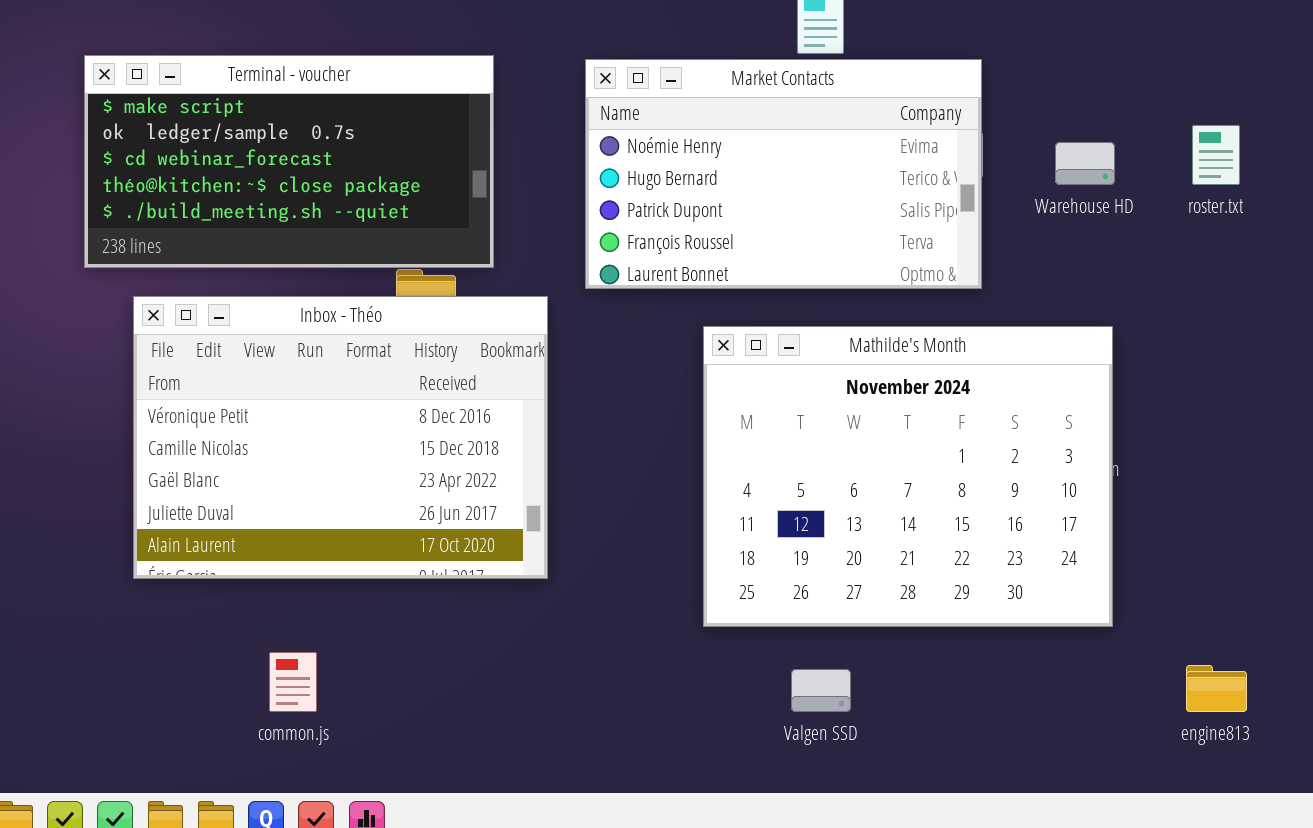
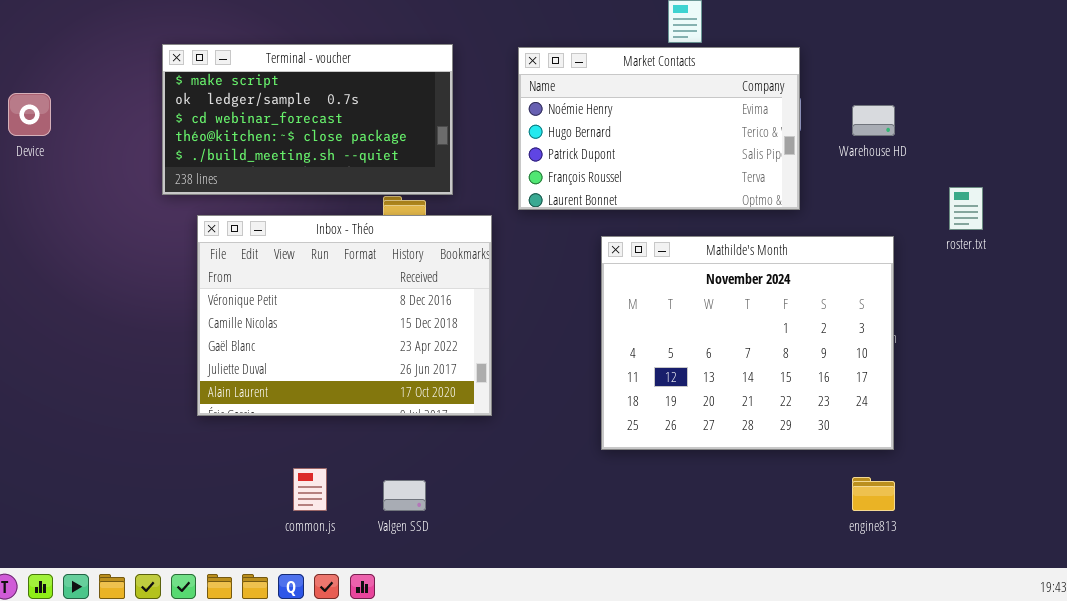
roster.txt: [1192,125,1240,185] -> [949,187,983,230], moved
engine813: [1186,665,1247,712] -> [852,477,895,511], moved
Valgen SSD: [791,669,851,712] -> [383,480,426,511], moved

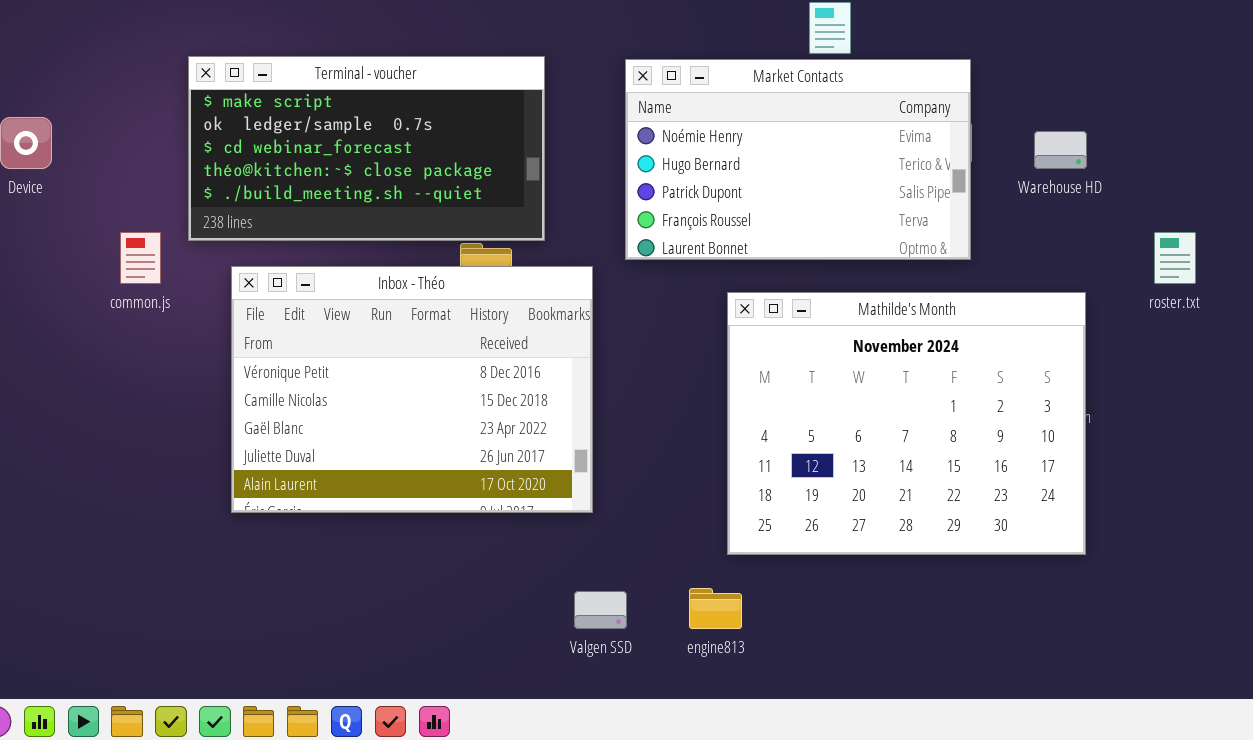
common.js: [293,468,327,511] -> [120,232,161,284], moved
engine813: [852,477,895,511] -> [689,588,742,629], moved
Valgen SSD: [383,480,426,511] -> [574,591,627,629], moved

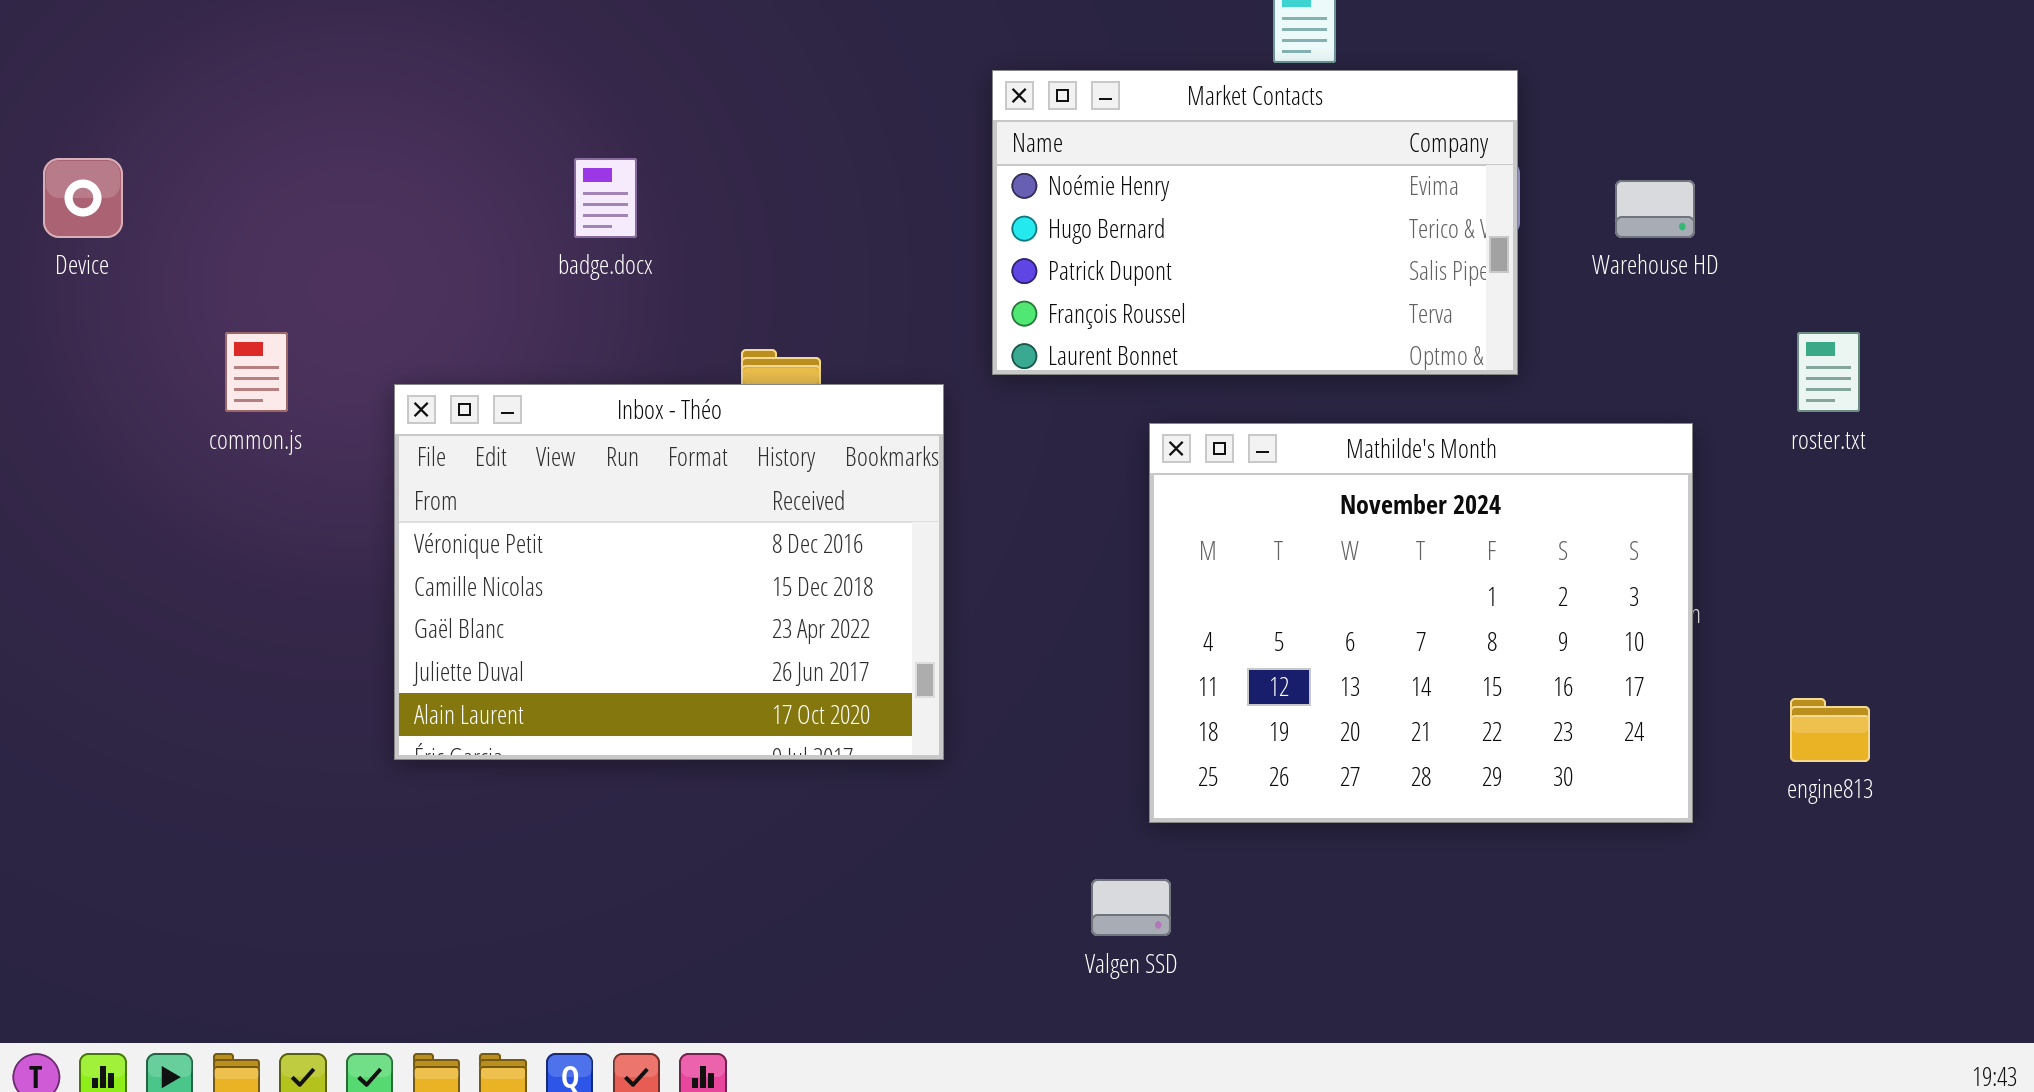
Terminal - voucher: [188,56,545,241] -> none, closed
engine813: [689,588,742,629] -> [1790,698,1870,762], moved
Valgen SSD: [574,591,627,629] -> [1091,879,1171,936], moved

